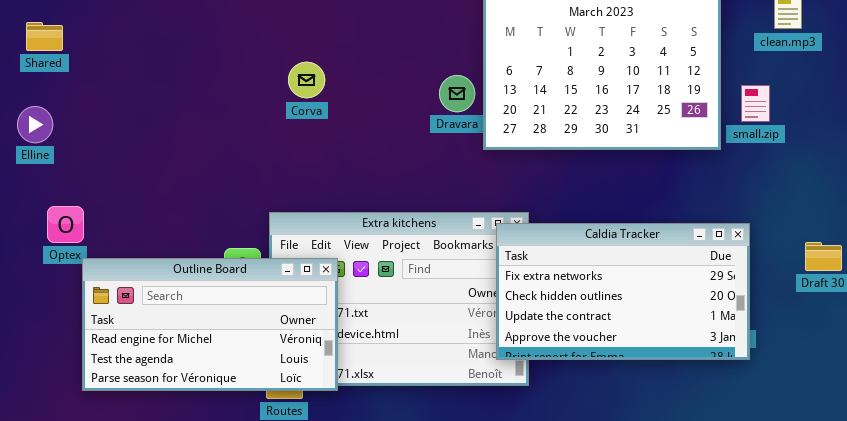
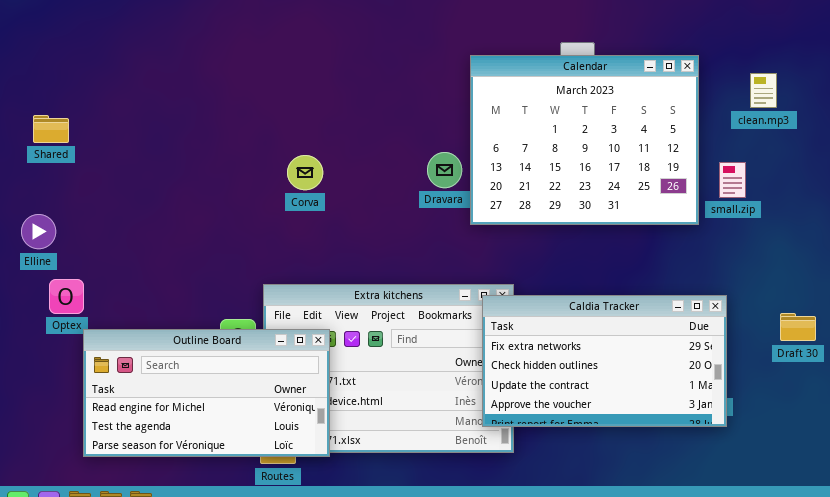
Shared: [26,22,63,51] -> [33,115,69,143], moved
Corva: [288,62,325,98] -> [287,155,323,190], moved
Elline: [17,106,53,143] -> [21,214,56,249], moved

